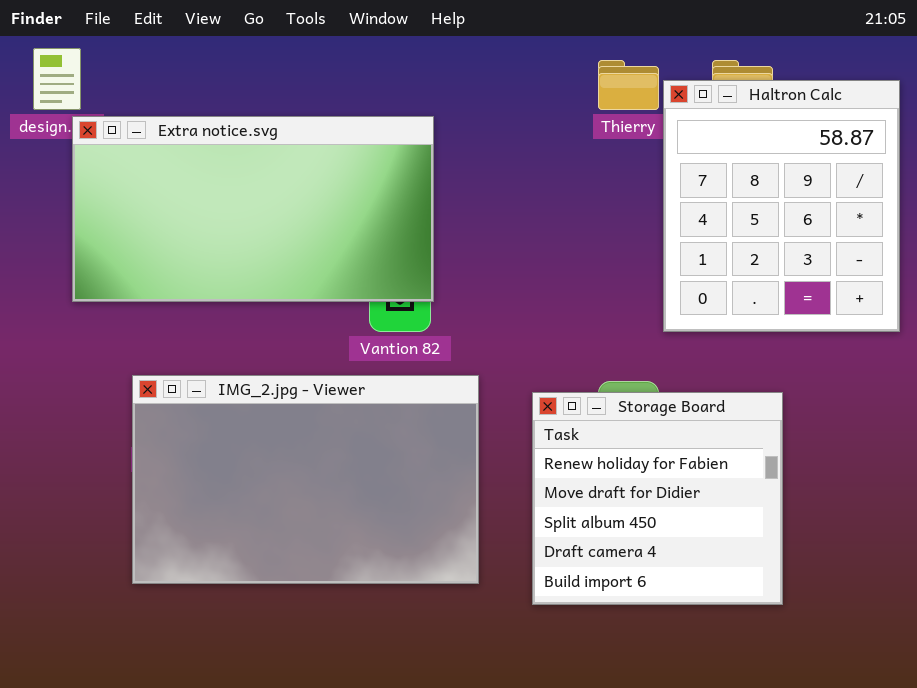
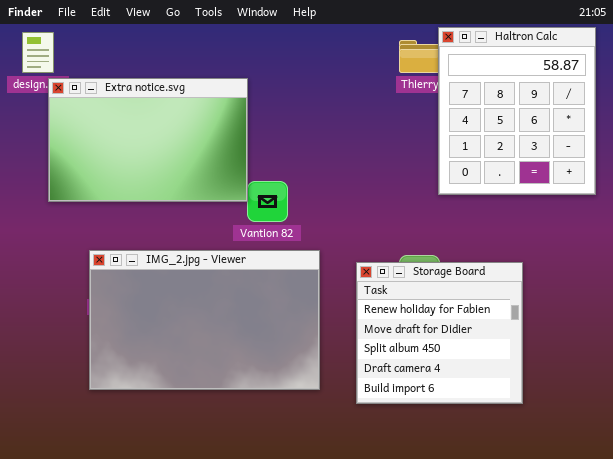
Haltron Calc: [663,80,900,332] -> [438,27,596,195], moved
Extra notice.svg: [72,116,434,302] -> [48,78,248,202], resized

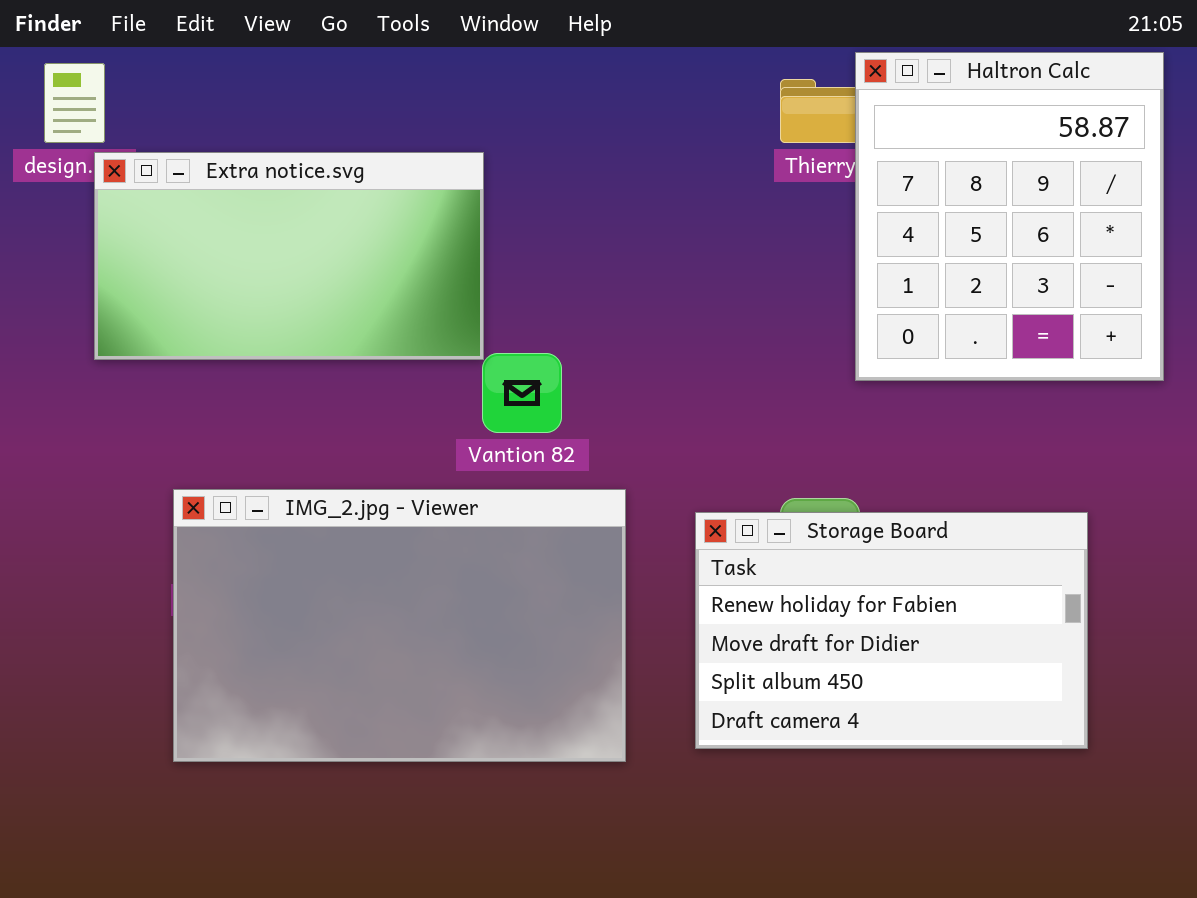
Extra notice.svg: [48,78,248,202] -> [94,152,484,360], resized
Storage Board: [356,262,523,404] -> [695,512,1088,749], resized

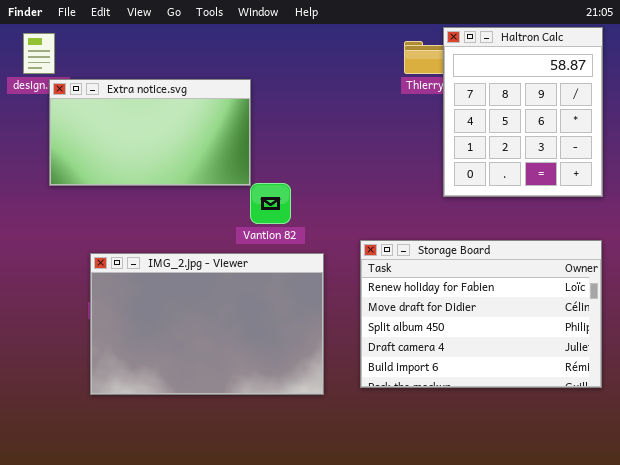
Storage Board: [695,512,1088,749] -> [360,240,602,388], resized

